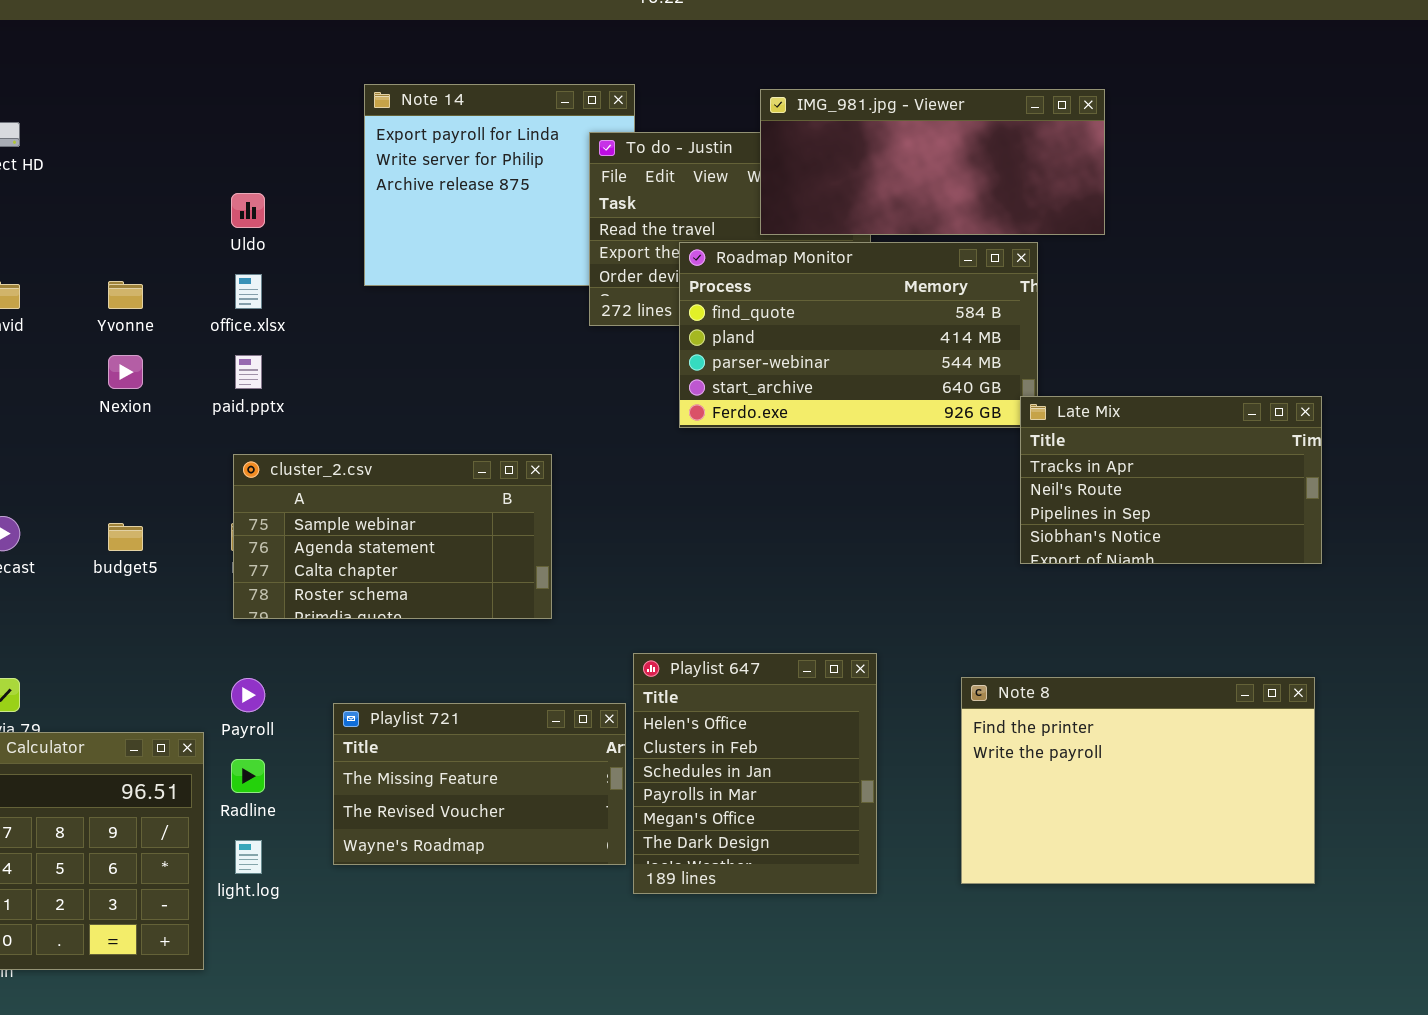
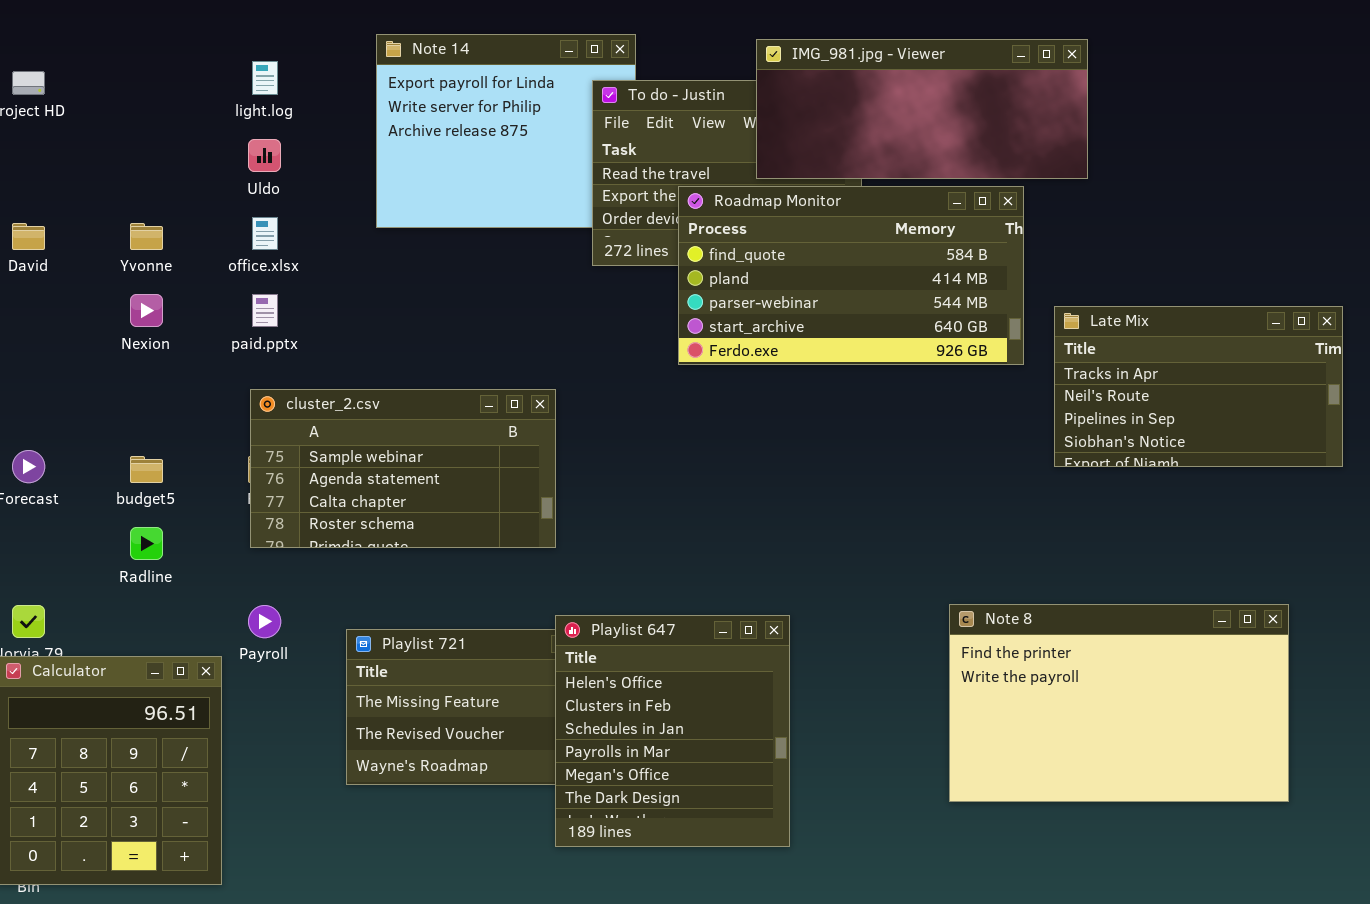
Late Mix: [1020,396,1322,564] -> [1054,306,1343,467], moved
Playlist 647: [633,653,877,894] -> [555,615,790,847], moved
Radline: [231,759,265,793] -> [130,527,163,560], moved
light.log: [235,840,262,874] -> [252,61,278,95], moved

